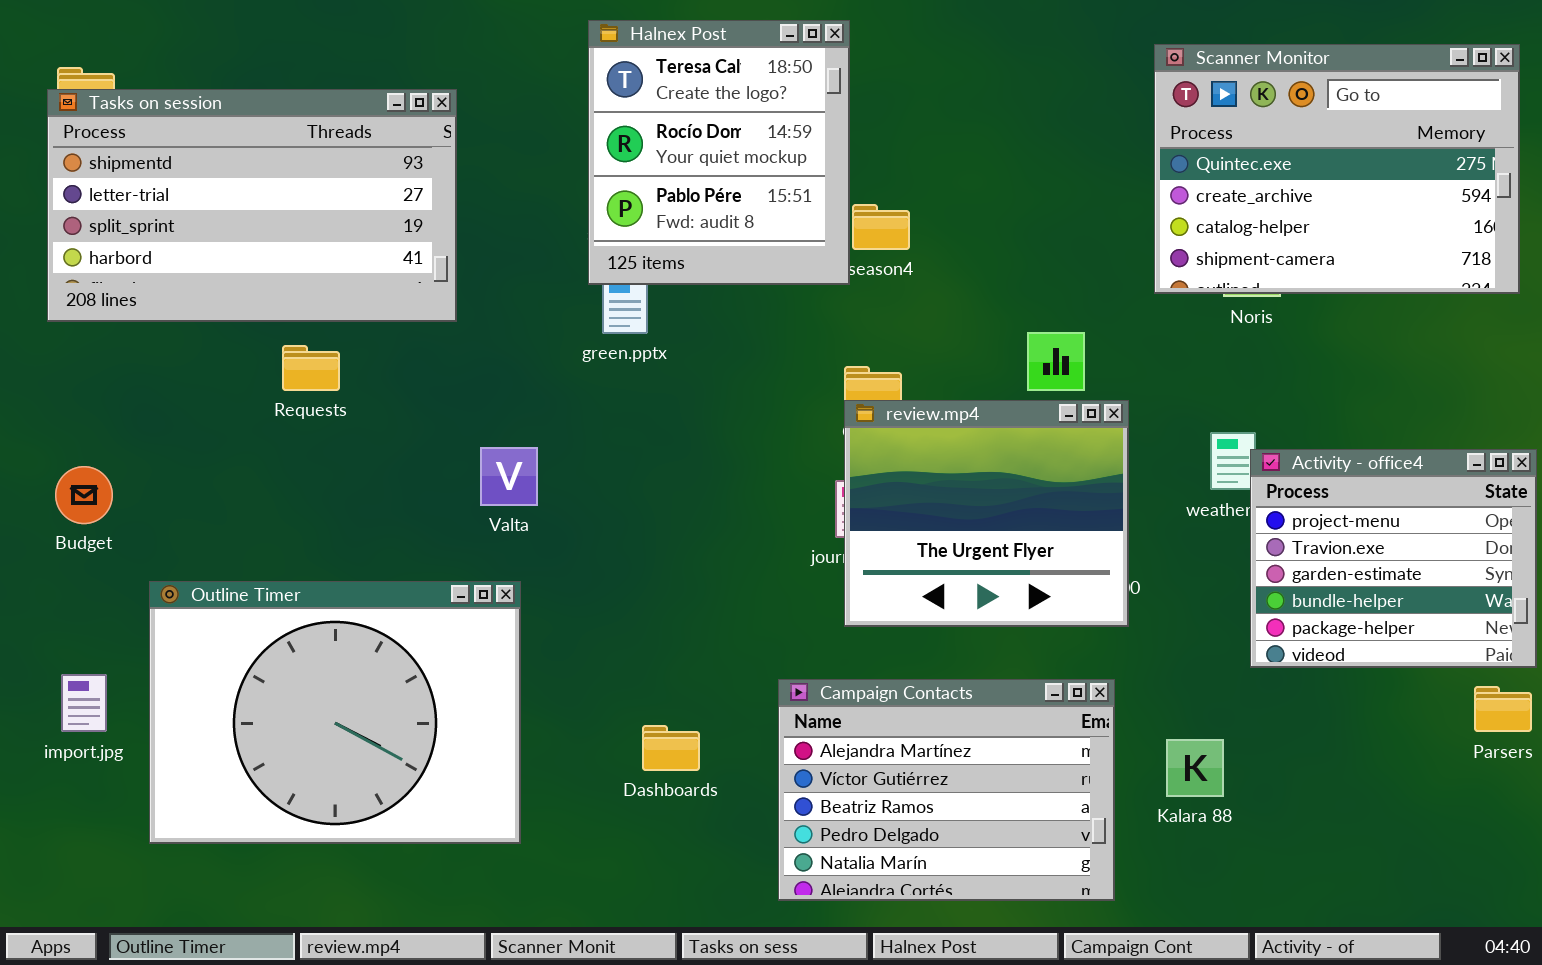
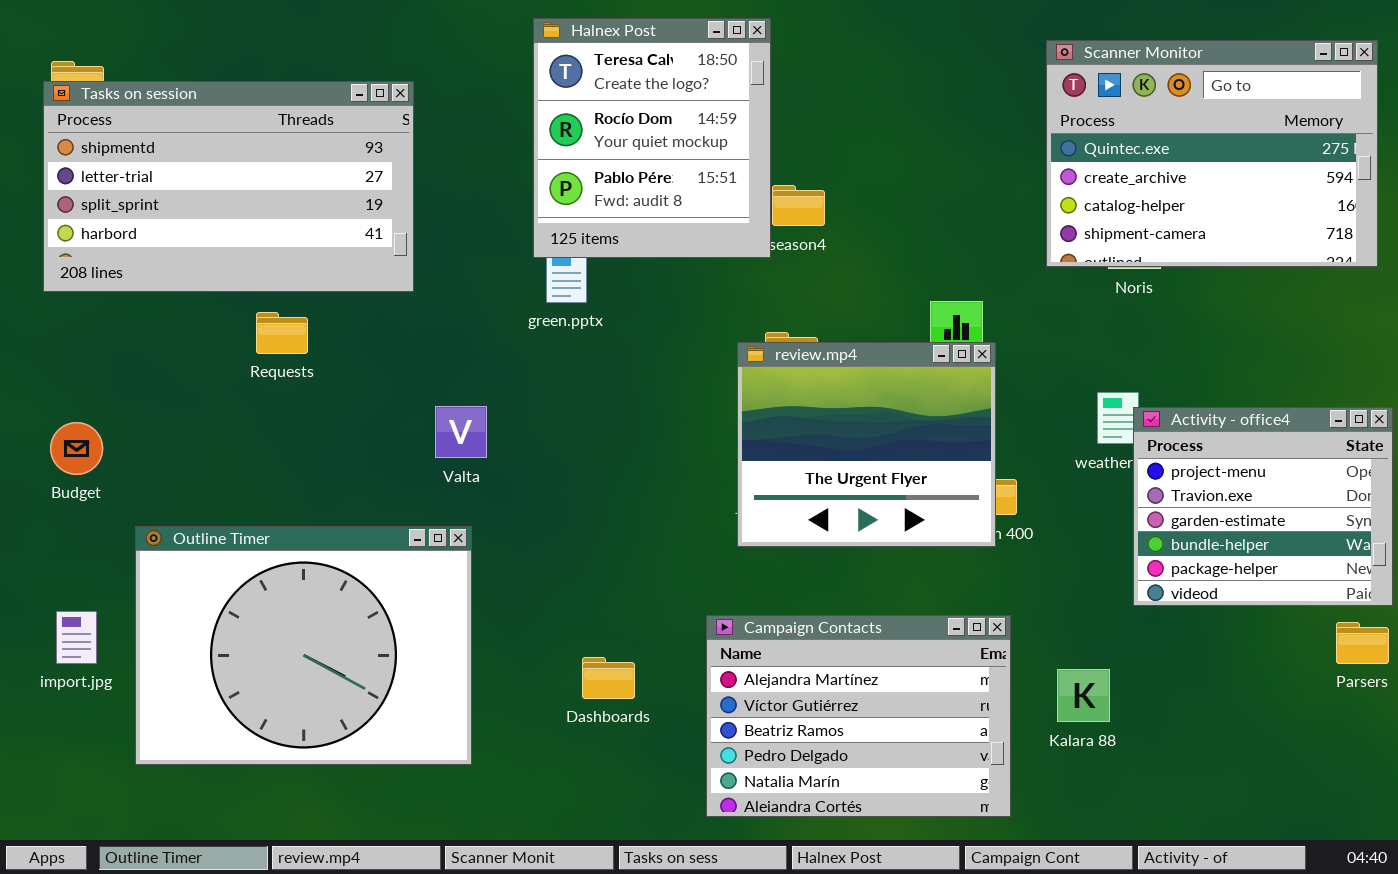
review.mp4: [844,400,1129,627] -> [737,342,996,547], moved

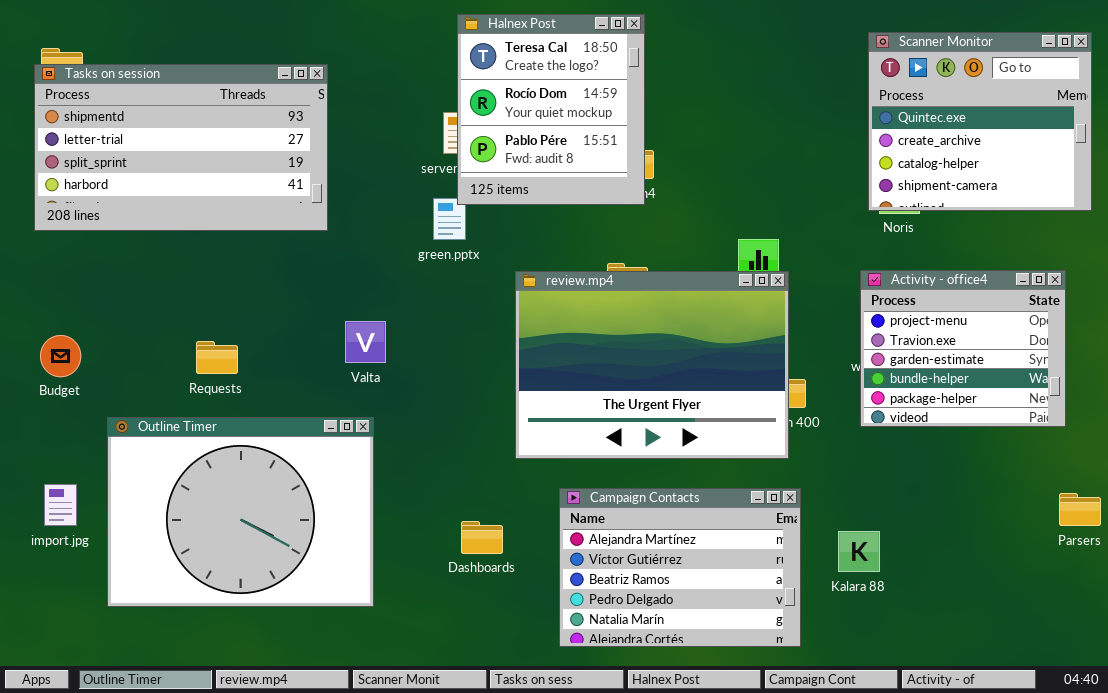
Halnex Post: [533,18,771,258] -> [457,14,645,205], moved
Scanner Monitor: [1046,40,1378,267] -> [868,32,1092,211], resized
Requests: [256,312,308,354] -> [196,341,238,374], moved
review.mp4: [737,342,996,547] -> [515,271,789,459], resized
Activity - office4: [1133,407,1393,606] -> [860,270,1066,427], moved

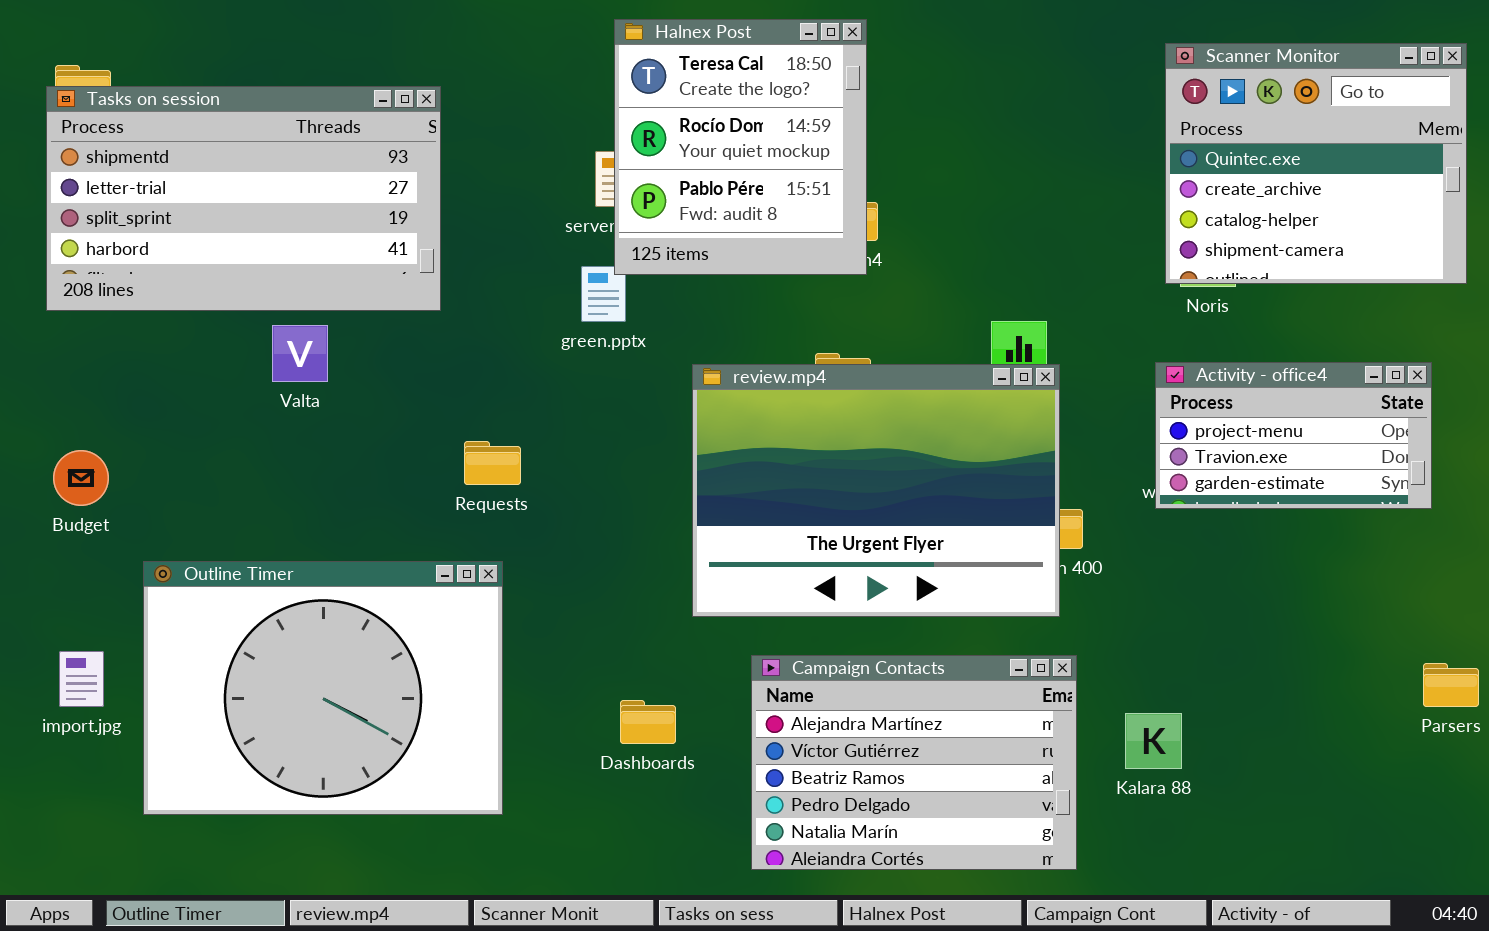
Activity - office4: [860,270,1066,427] -> [1155,362,1432,509], resized
Valta: [345,321,386,363] -> [272,325,328,382], moved
Requests: [196,341,238,374] -> [464,441,521,485], moved

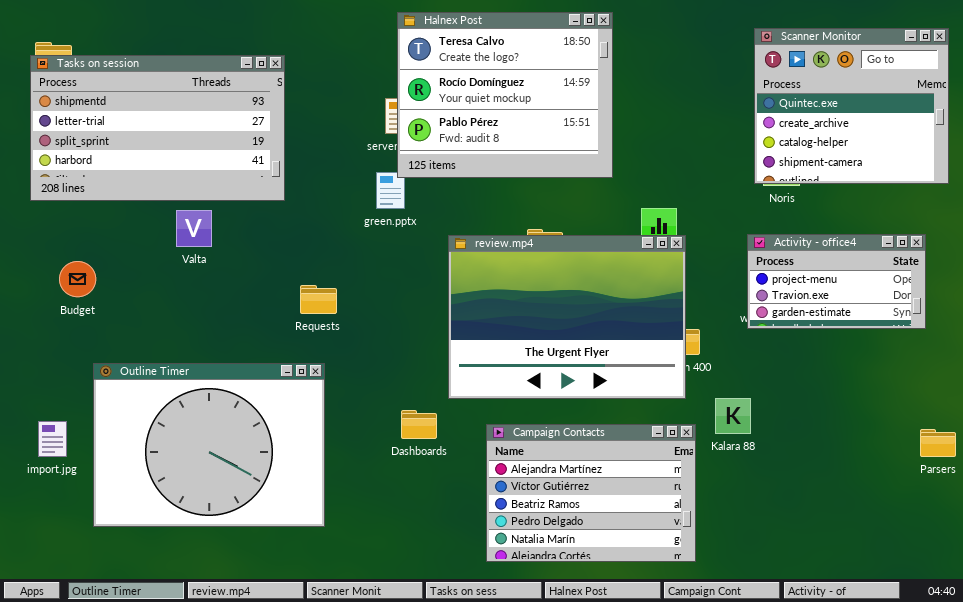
Halnex Post: [614,19,867,275] -> [397,12,613,178], resized
Budget: [53,450,109,506] -> [59,261,96,297], moved
Dashboards: [620,700,676,744] -> [401,410,437,439], moved
Kalara 88: [1125,713,1182,769] -> [715,398,751,434], moved

